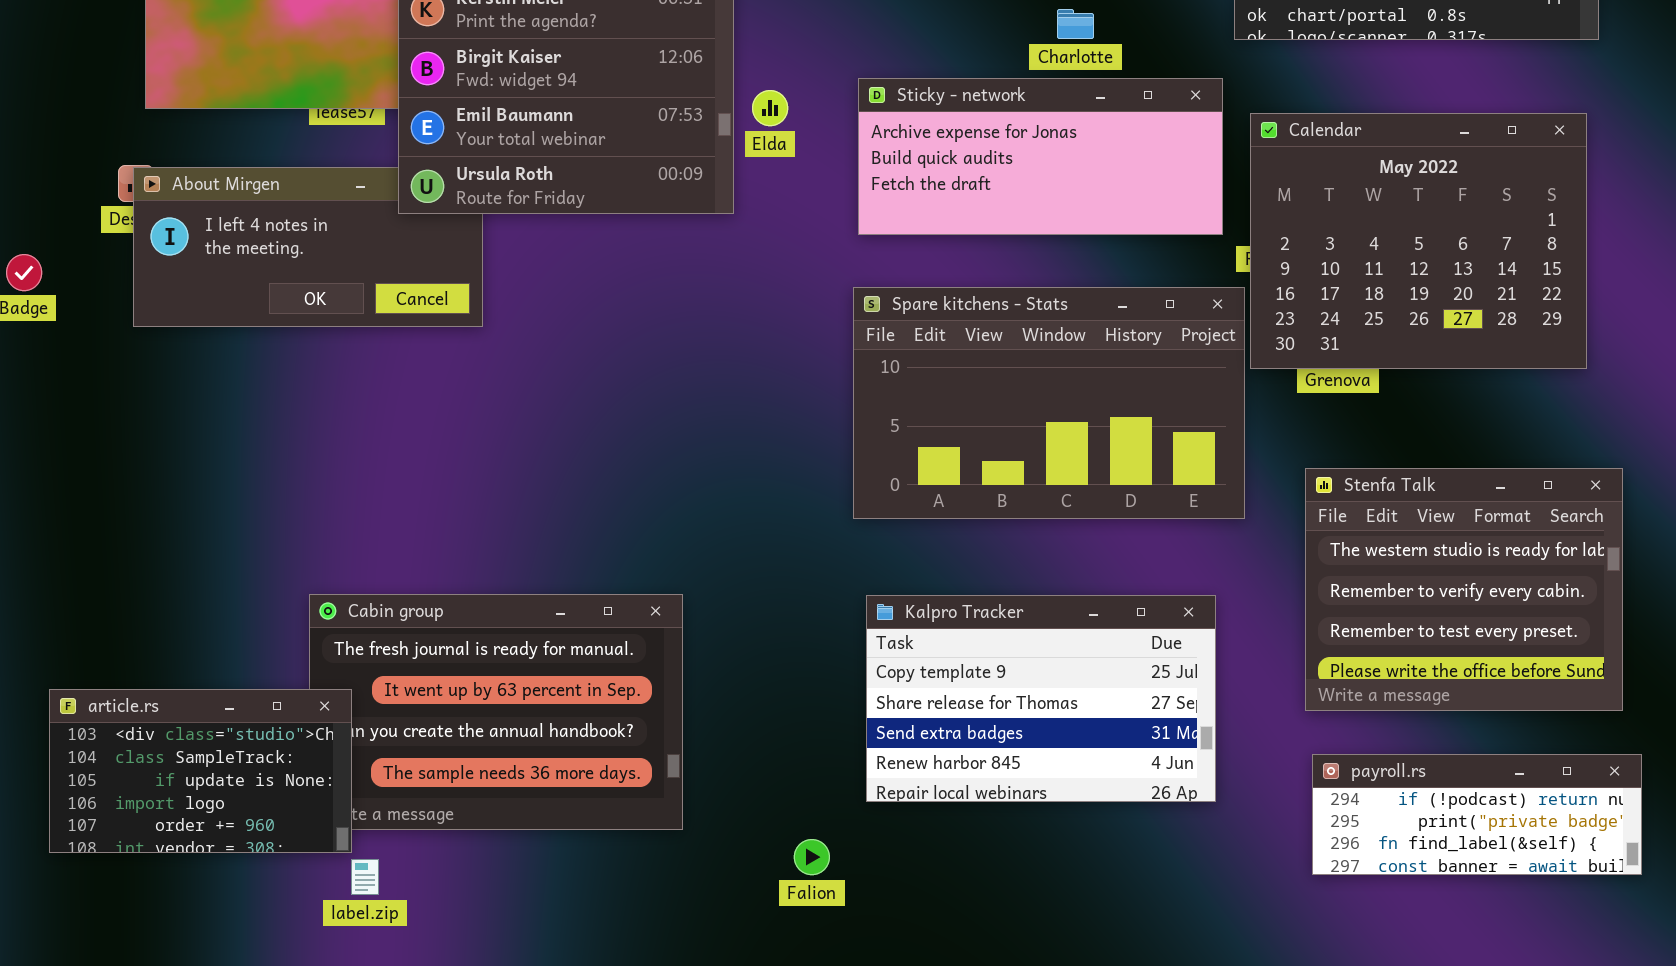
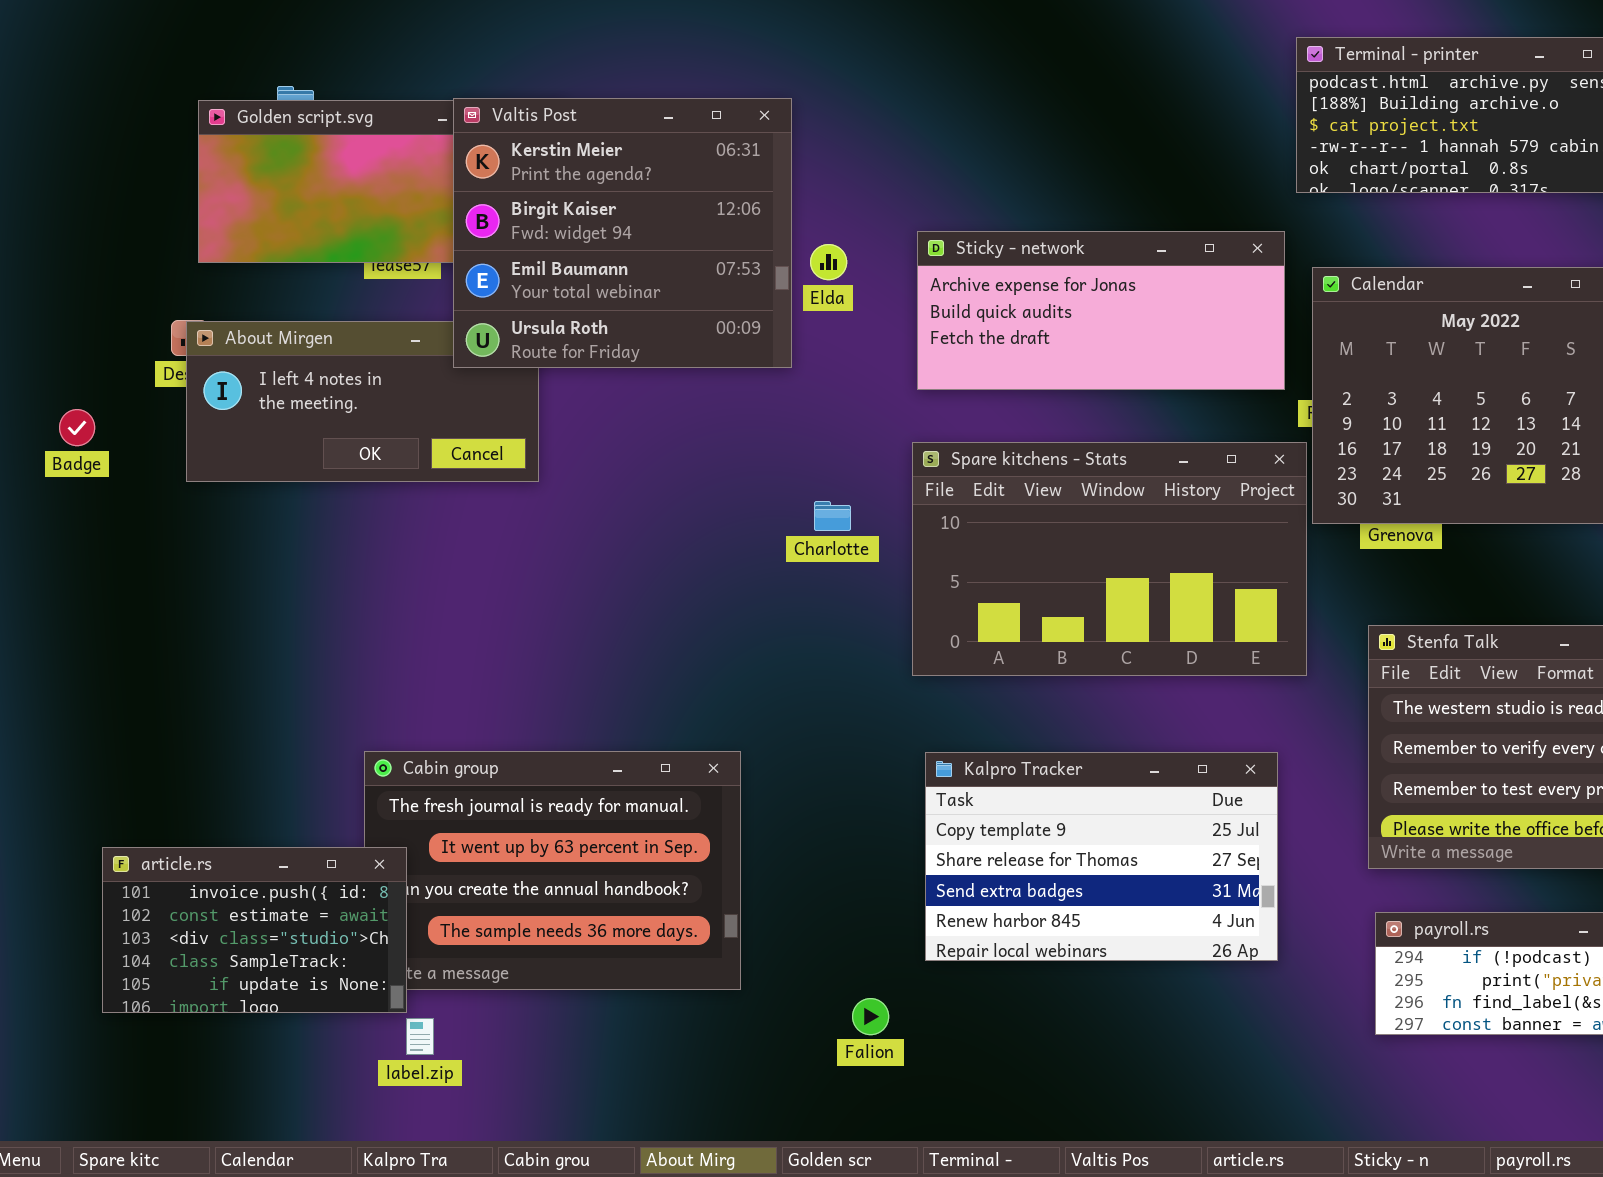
Charlotte: [1057,9,1094,39] -> [814,501,851,531], moved
article.rs: [49,689,352,853] -> [102,847,407,1013], scrolled up 2 rows

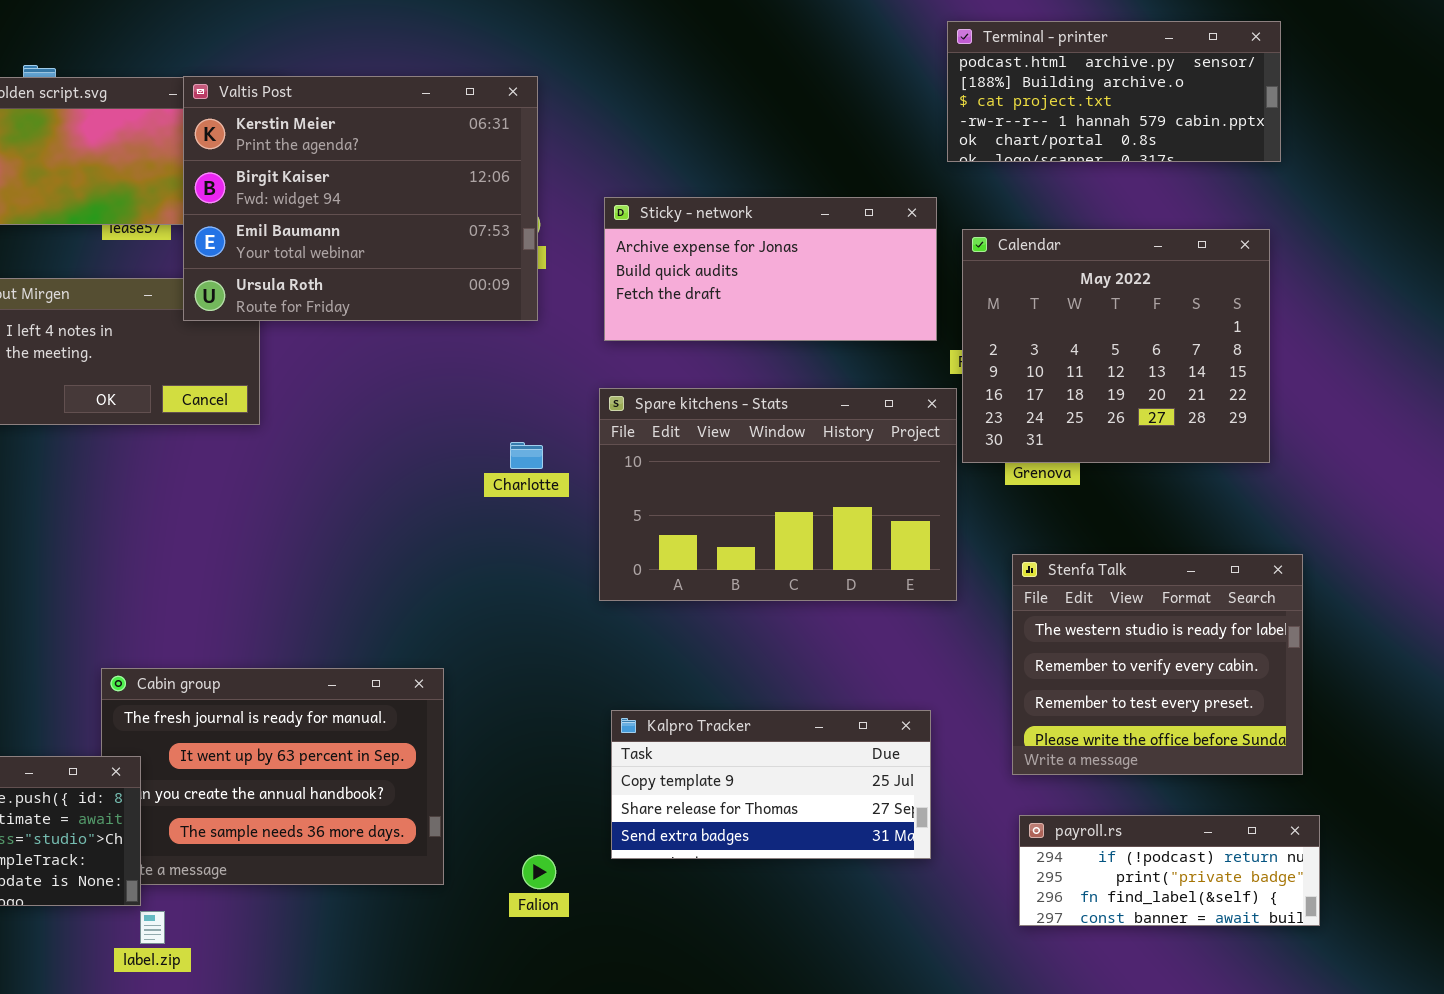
Valtis Post: [453,98,792,368] -> [183,76,538,321], resized
Kalpro Tracker: [925,752,1278,961] -> [611,710,931,859], resized
Falion: [852,998,889,1035] -> [522,855,556,889], moved

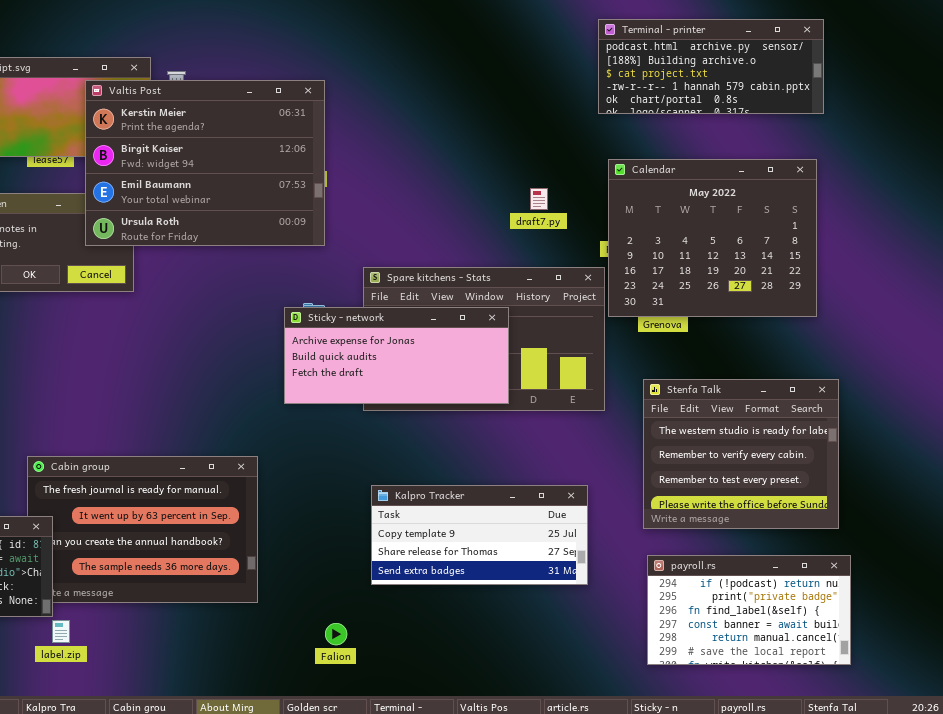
Valtis Post: [183,76,538,321] -> [85,80,325,246], moved
Sticky - network: [604,197,937,341] -> [284,307,509,404], moved
payroll.rs: [1019,815,1320,926] -> [647,555,851,665], resized
Falion: [522,855,556,889] -> [325,623,347,645], moved

